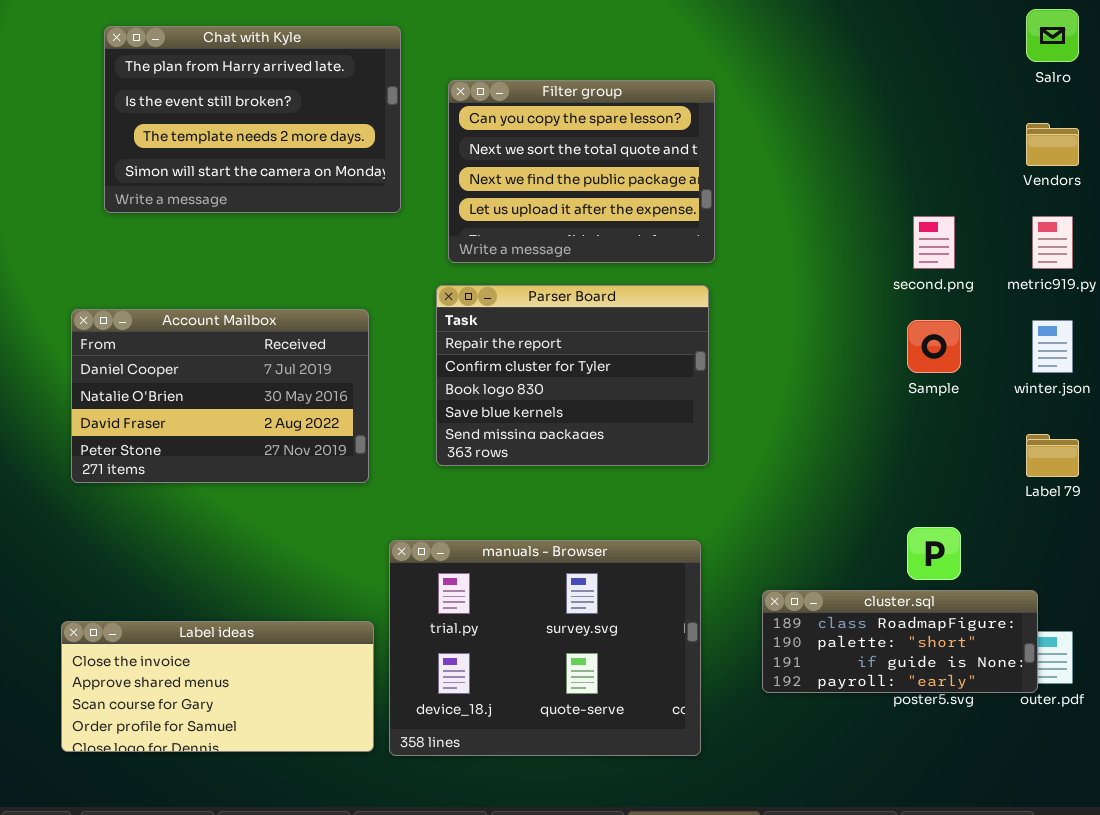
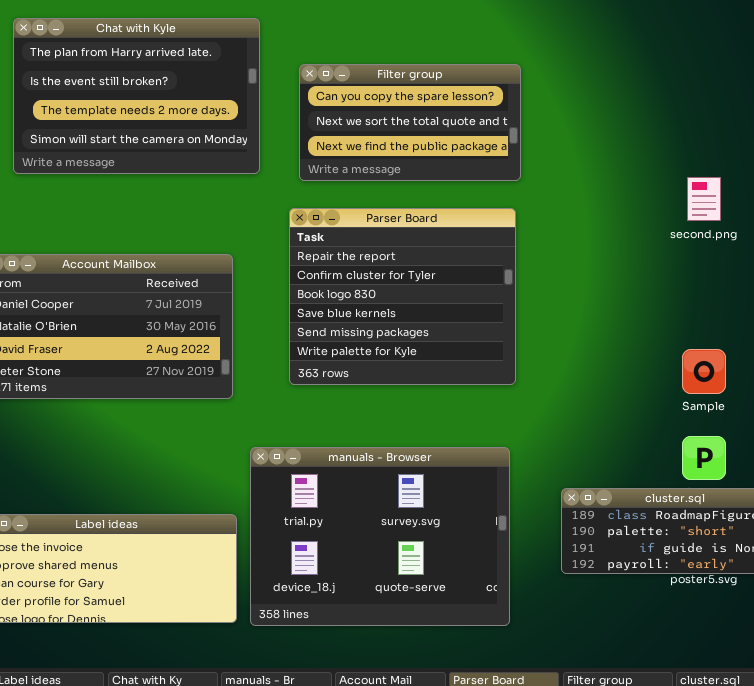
Filter group: [448,80,715,263] -> [299,64,521,181], resized
Parser Board: [436,285,709,466] -> [289,208,516,385], resized
Sample: [907,320,961,373] -> [682,349,726,394], moved

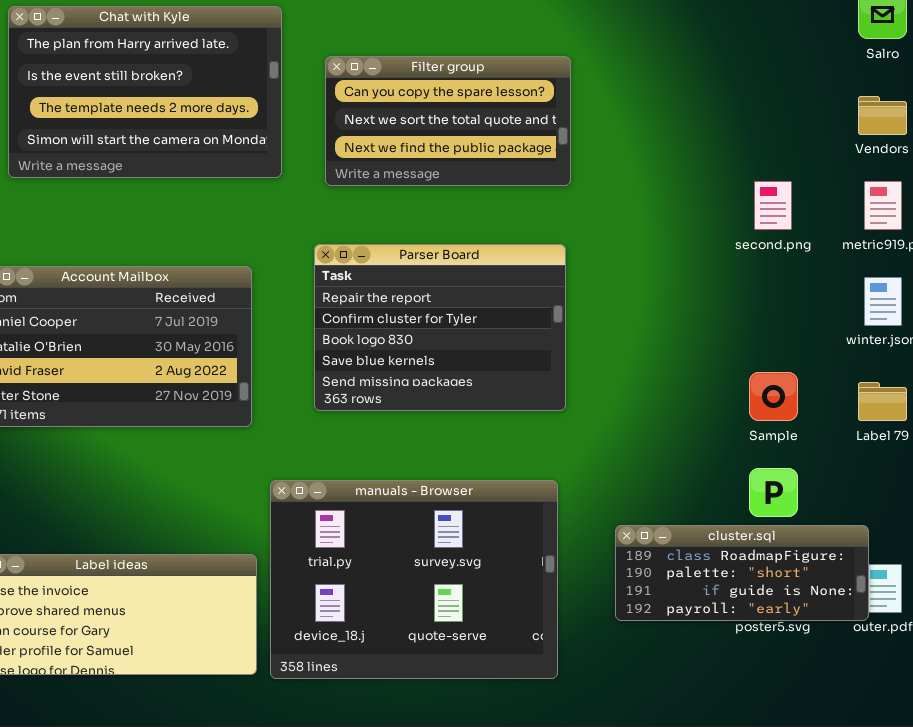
Parser Board: [289,208,516,385] -> [314,244,566,411], resized

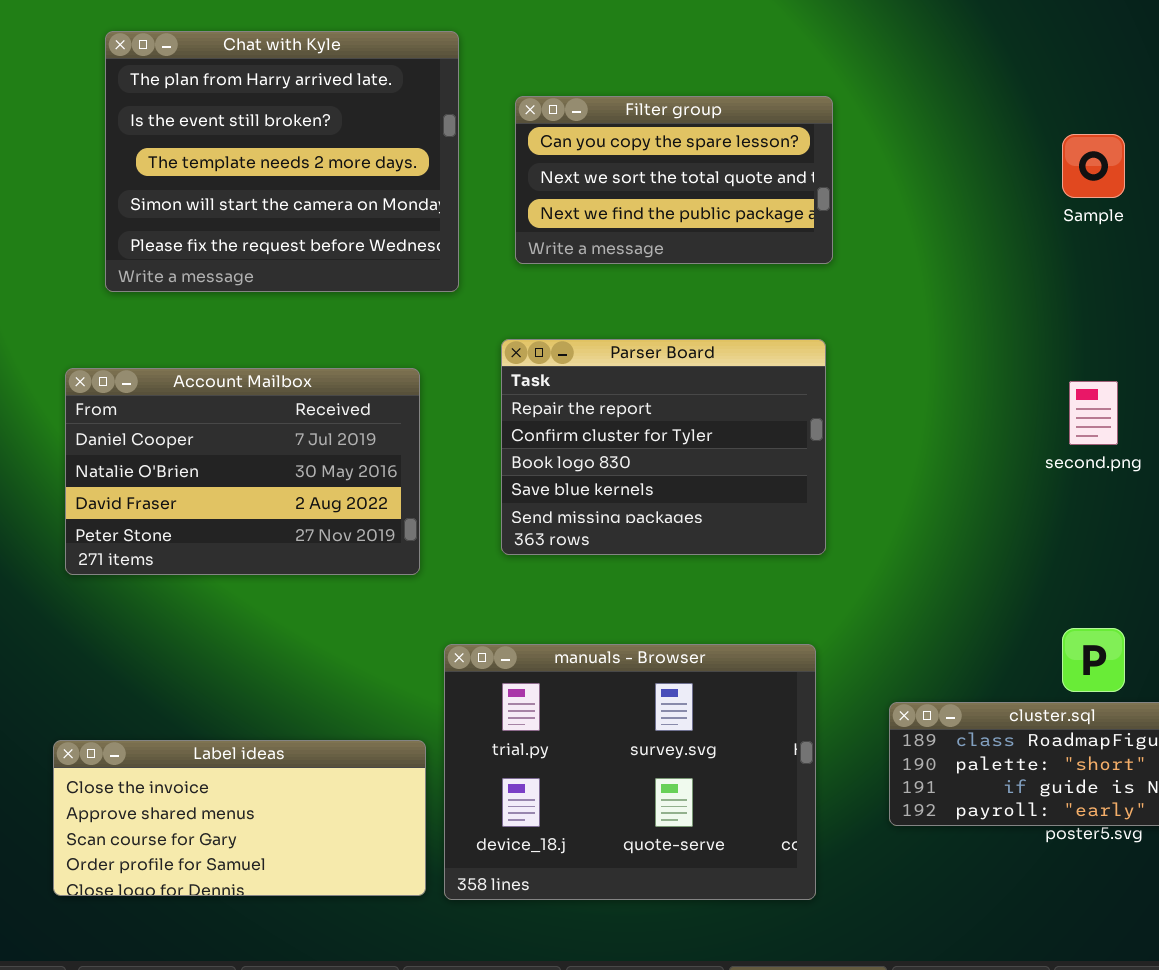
Chat with Kyle: [8,6,282,178] -> [105,31,459,292], resized
second.png: [754,181,792,230] -> [1069,381,1118,445], moved
Sample: [749,372,798,421] -> [1062,134,1125,198], moved

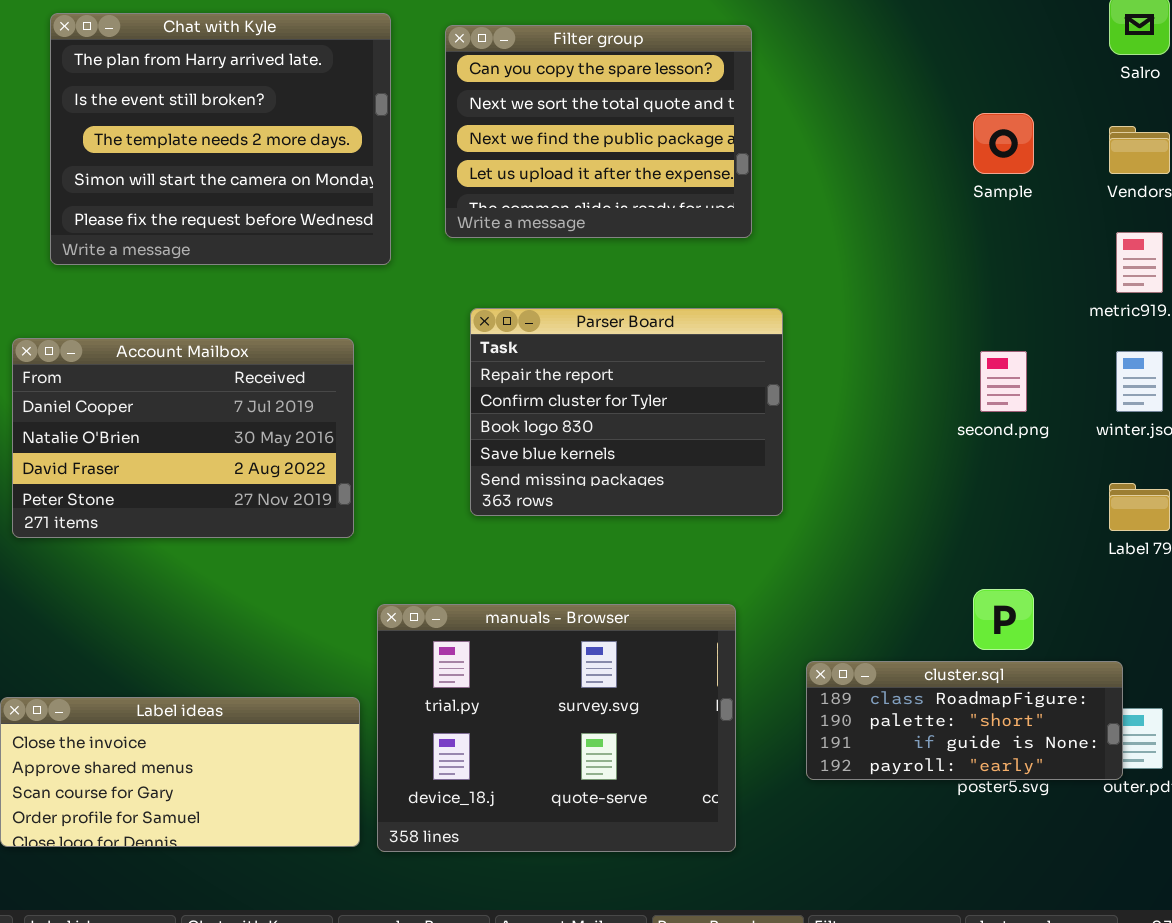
Filter group: [515,96,833,264] -> [445,25,752,238], resized
Parser Board: [501,339,826,555] -> [470,308,783,516], moved

